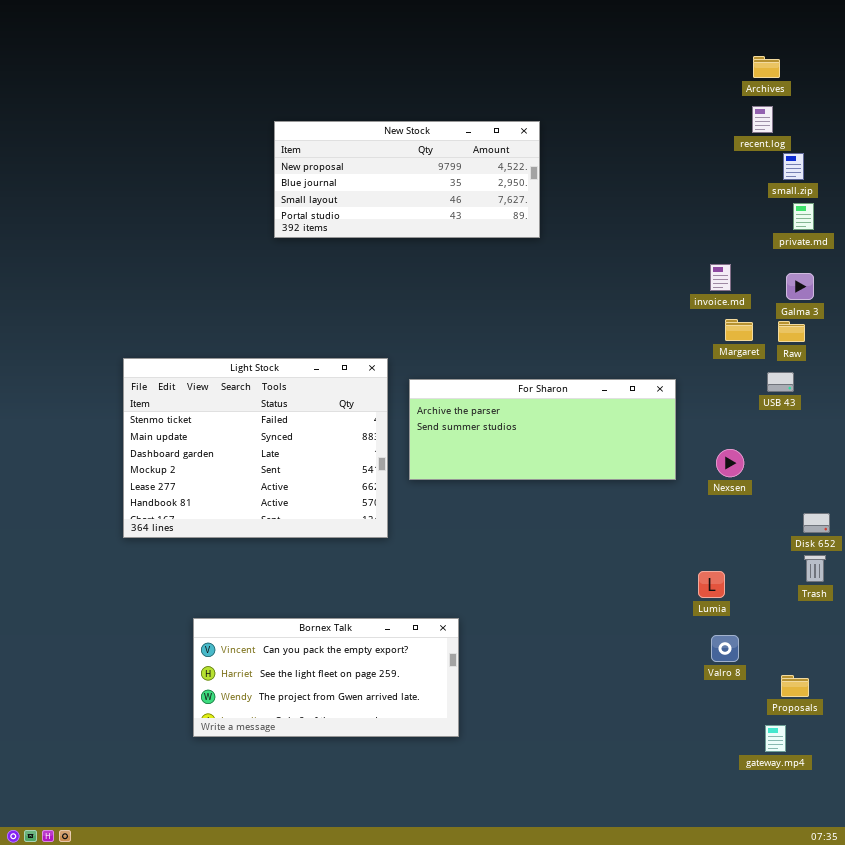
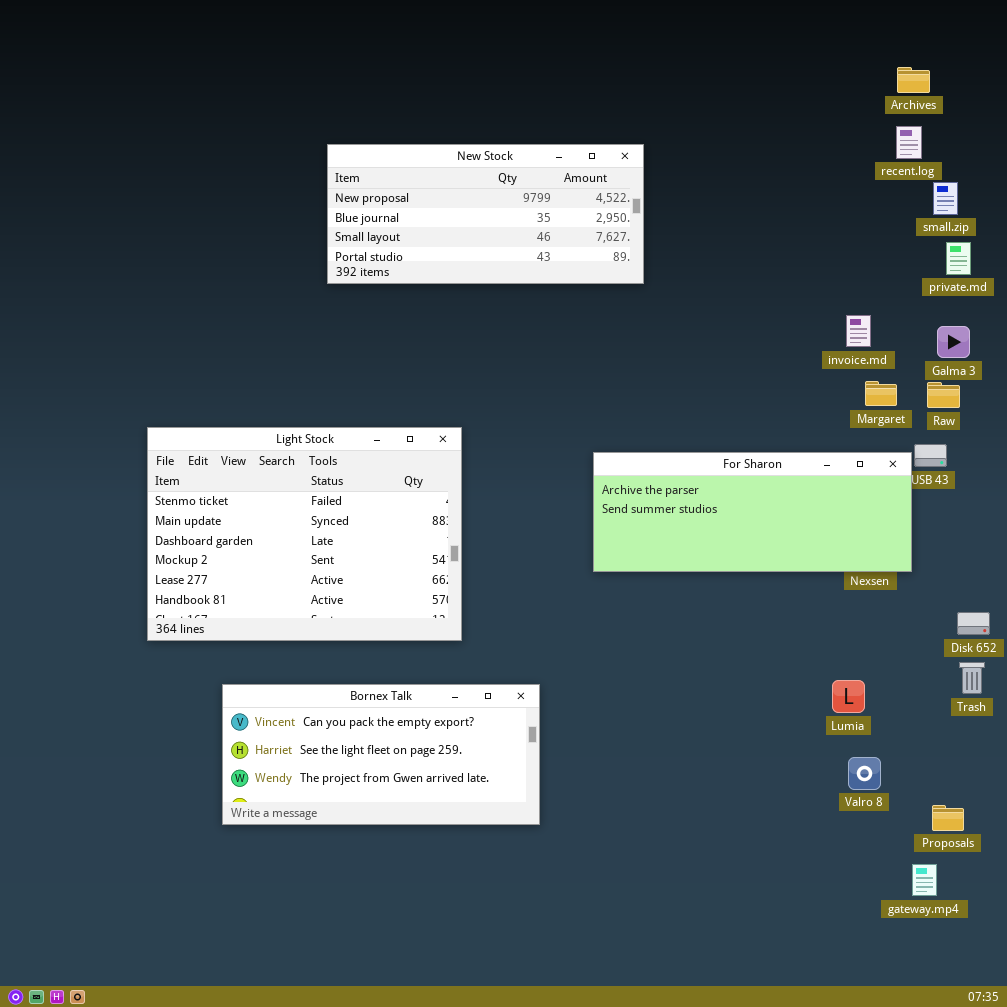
For Sharon: [409,379,676,480] -> [593,452,912,572], moved
Bornex Talk: [193,618,459,737] -> [222,684,540,825], moved

